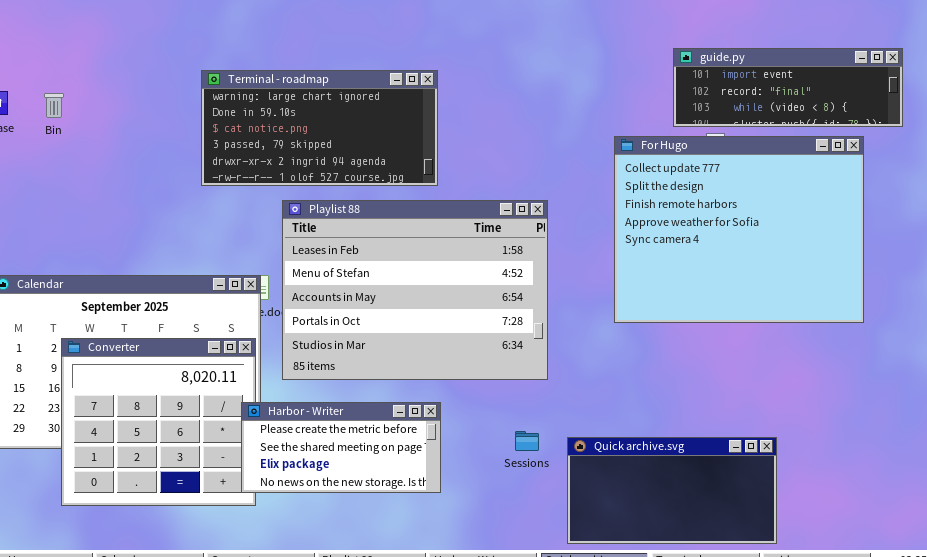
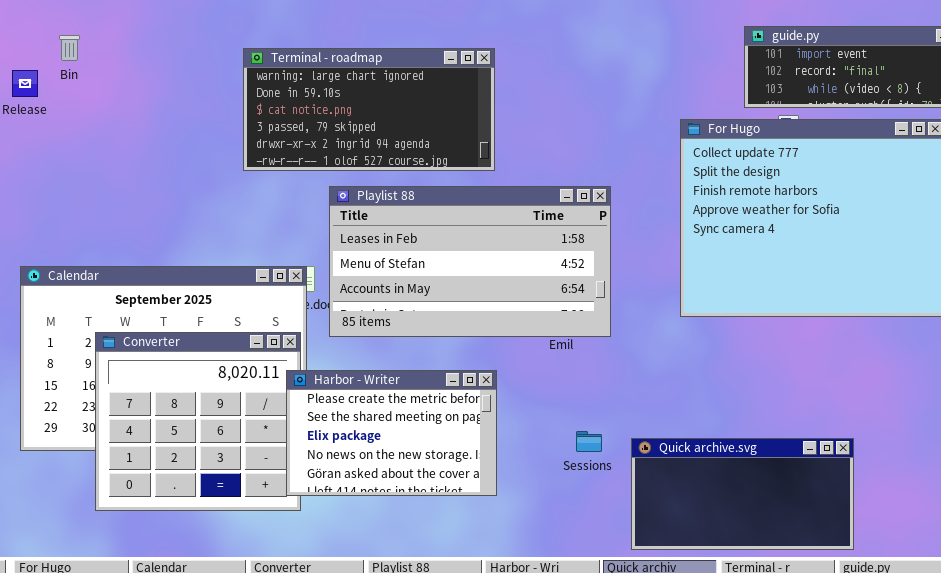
Bin: [44,93,64,118] -> [59,35,80,61], moved
Playlist 88: [282,200,548,380] -> [329,186,611,337], resized
Harbor - Writer: [241,402,441,493] -> [286,370,497,496], resized

